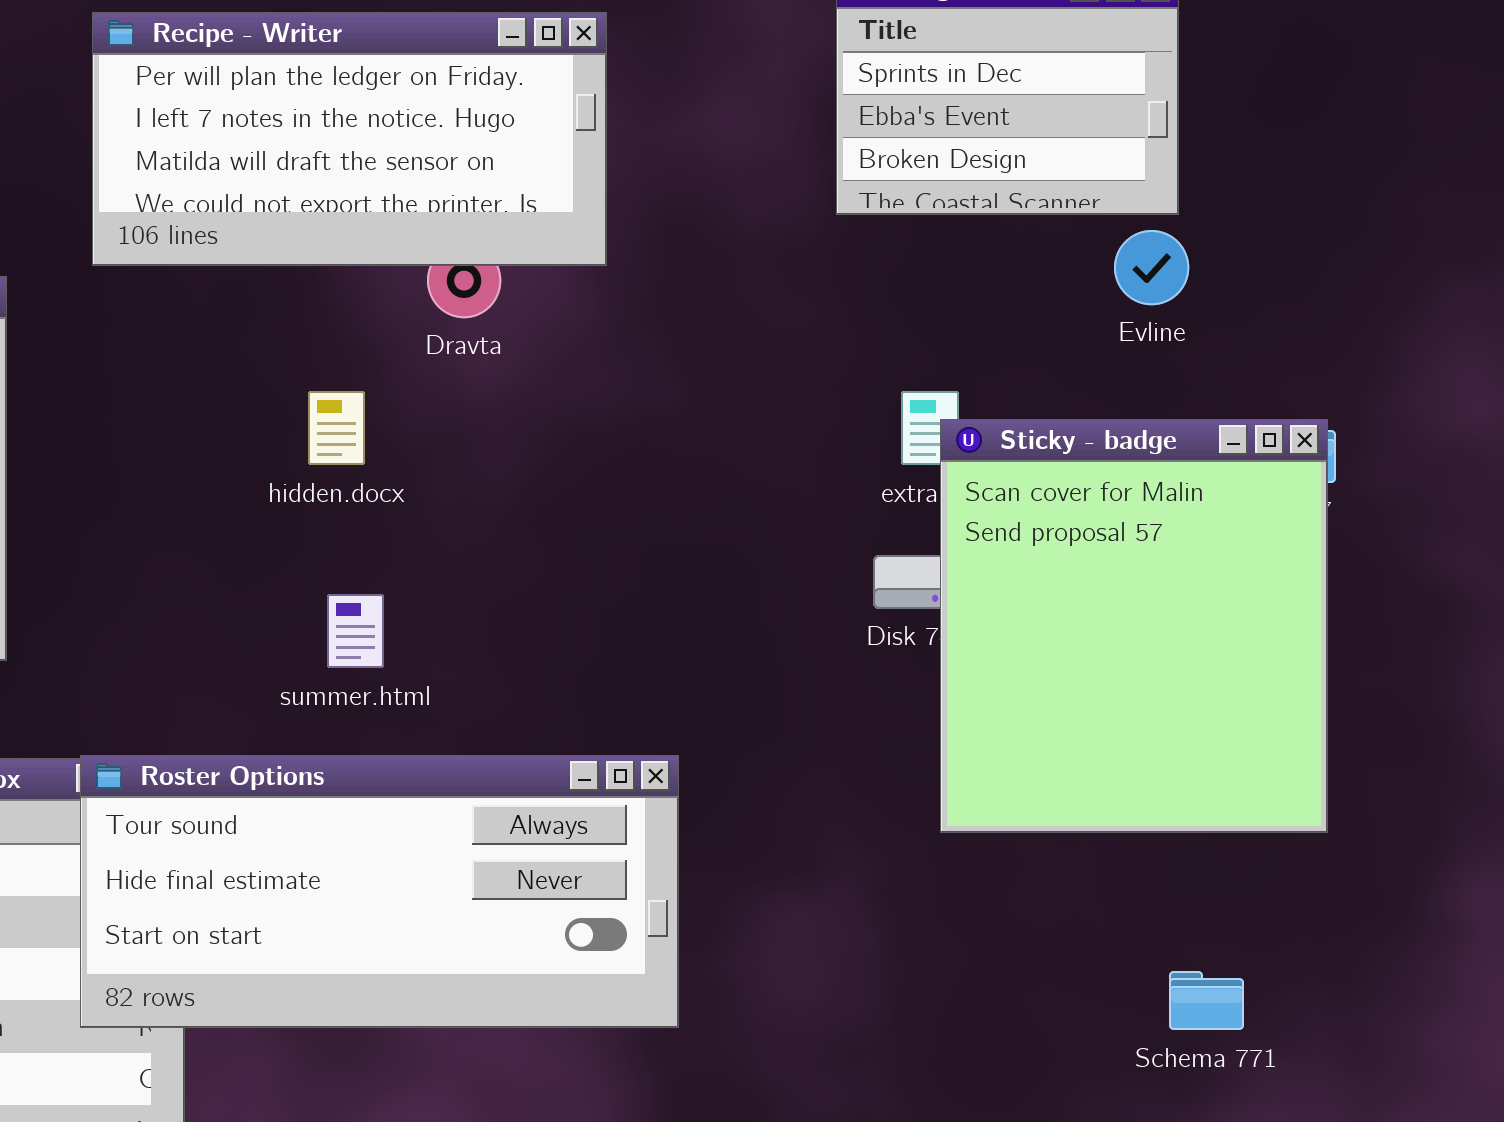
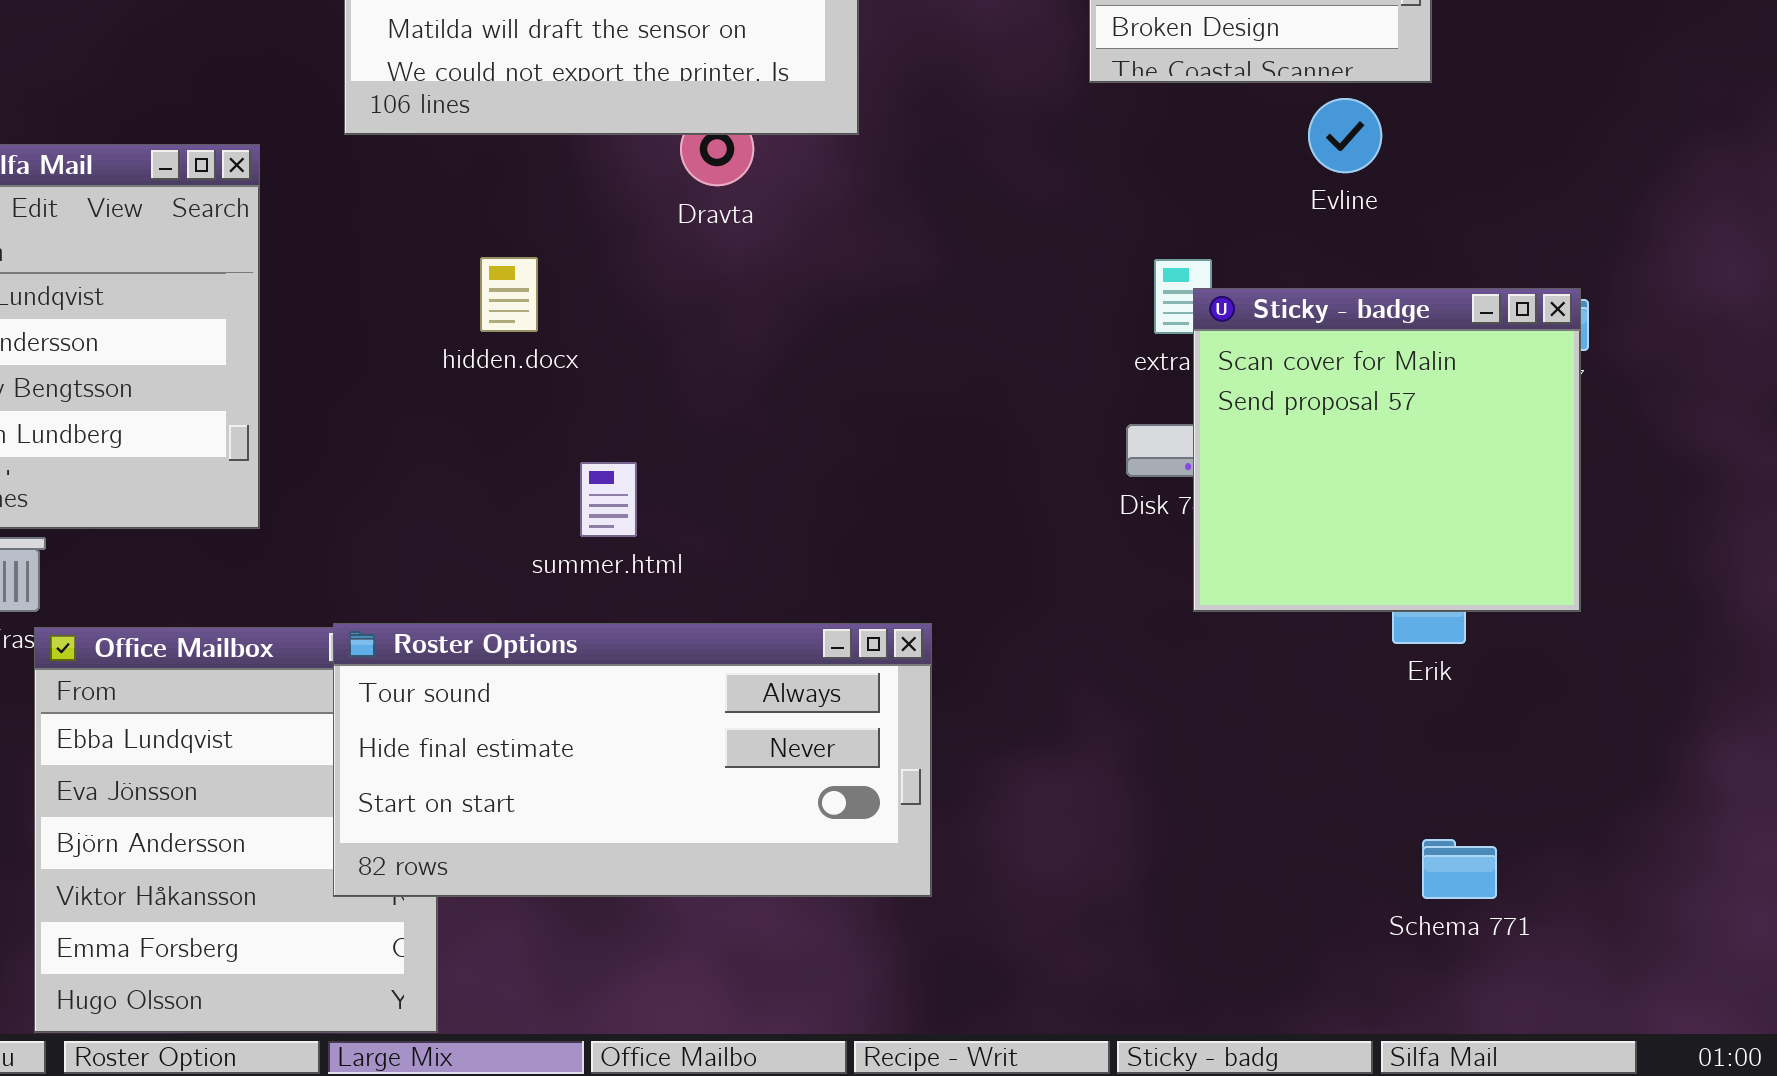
Evline: [1114,230,1189,305] -> [1308,98,1382,173], moved
hidden.docx: [308,391,365,465] -> [480,257,538,332], moved
Sticky - badge: [940,419,1328,833] -> [1193,288,1581,612], resized

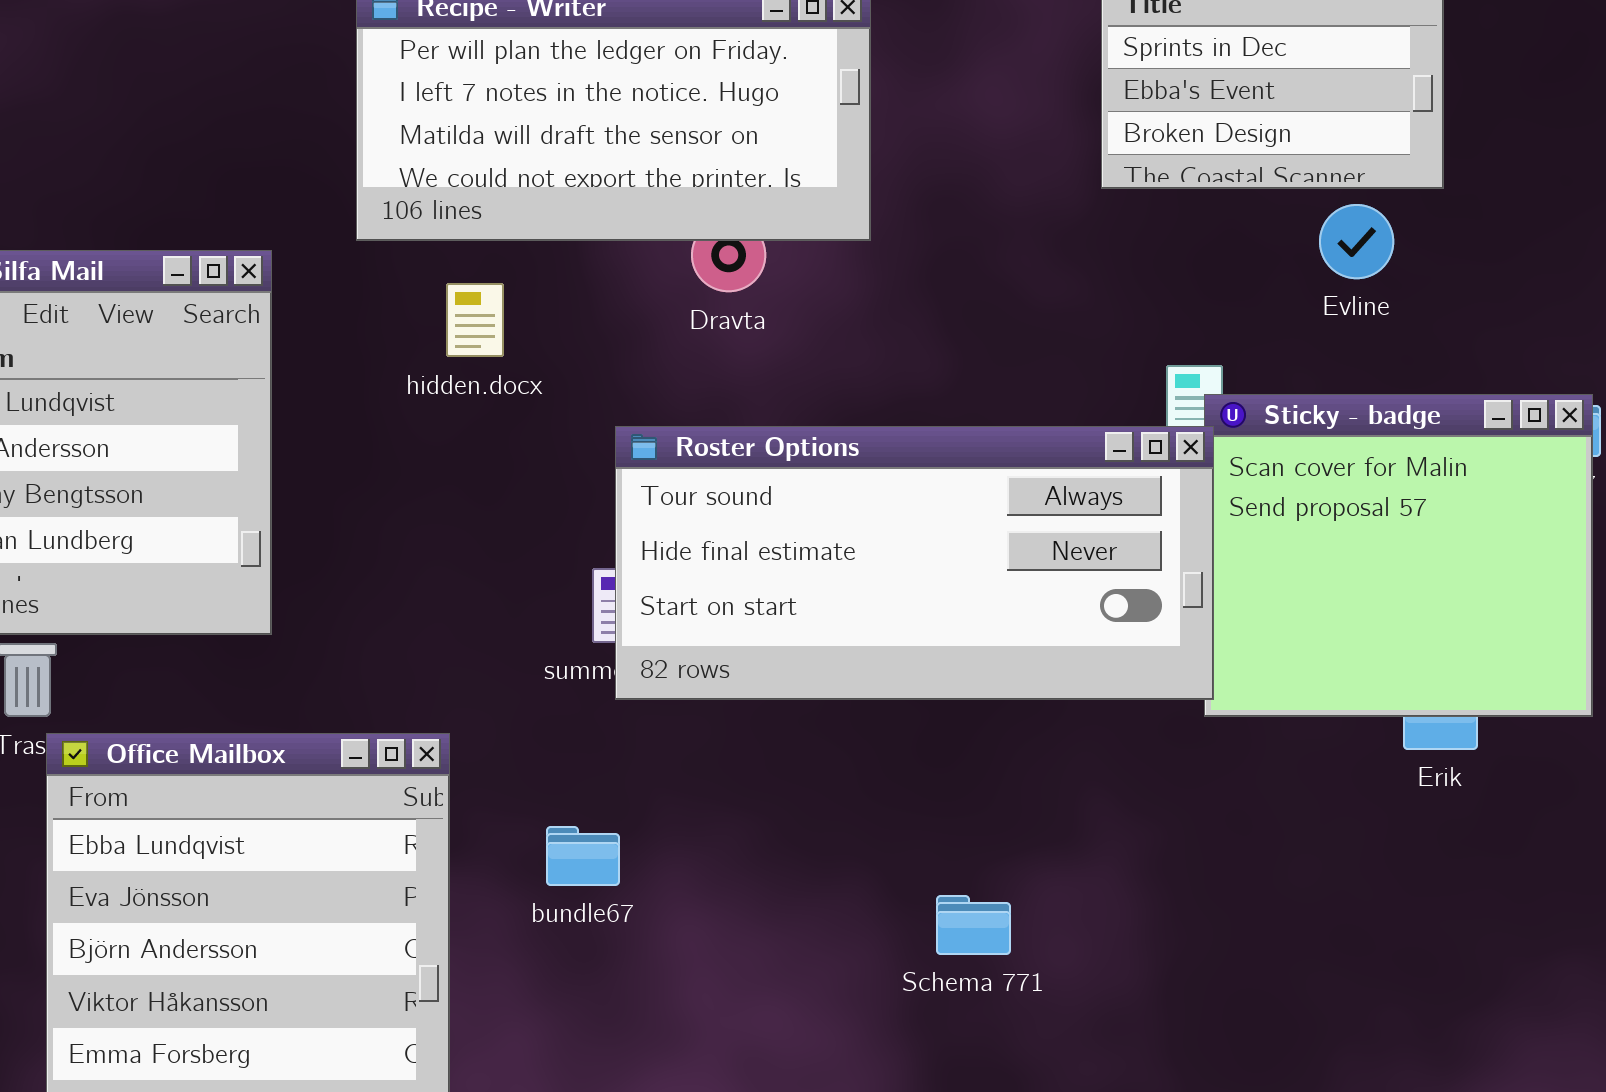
hidden.docx: [480,257,538,332] -> [446,283,504,357], moved
Roster Options: [333,623,932,897] -> [615,426,1214,700], moved
Schema 771: [1422,839,1497,899] -> [936,895,1011,955], moved

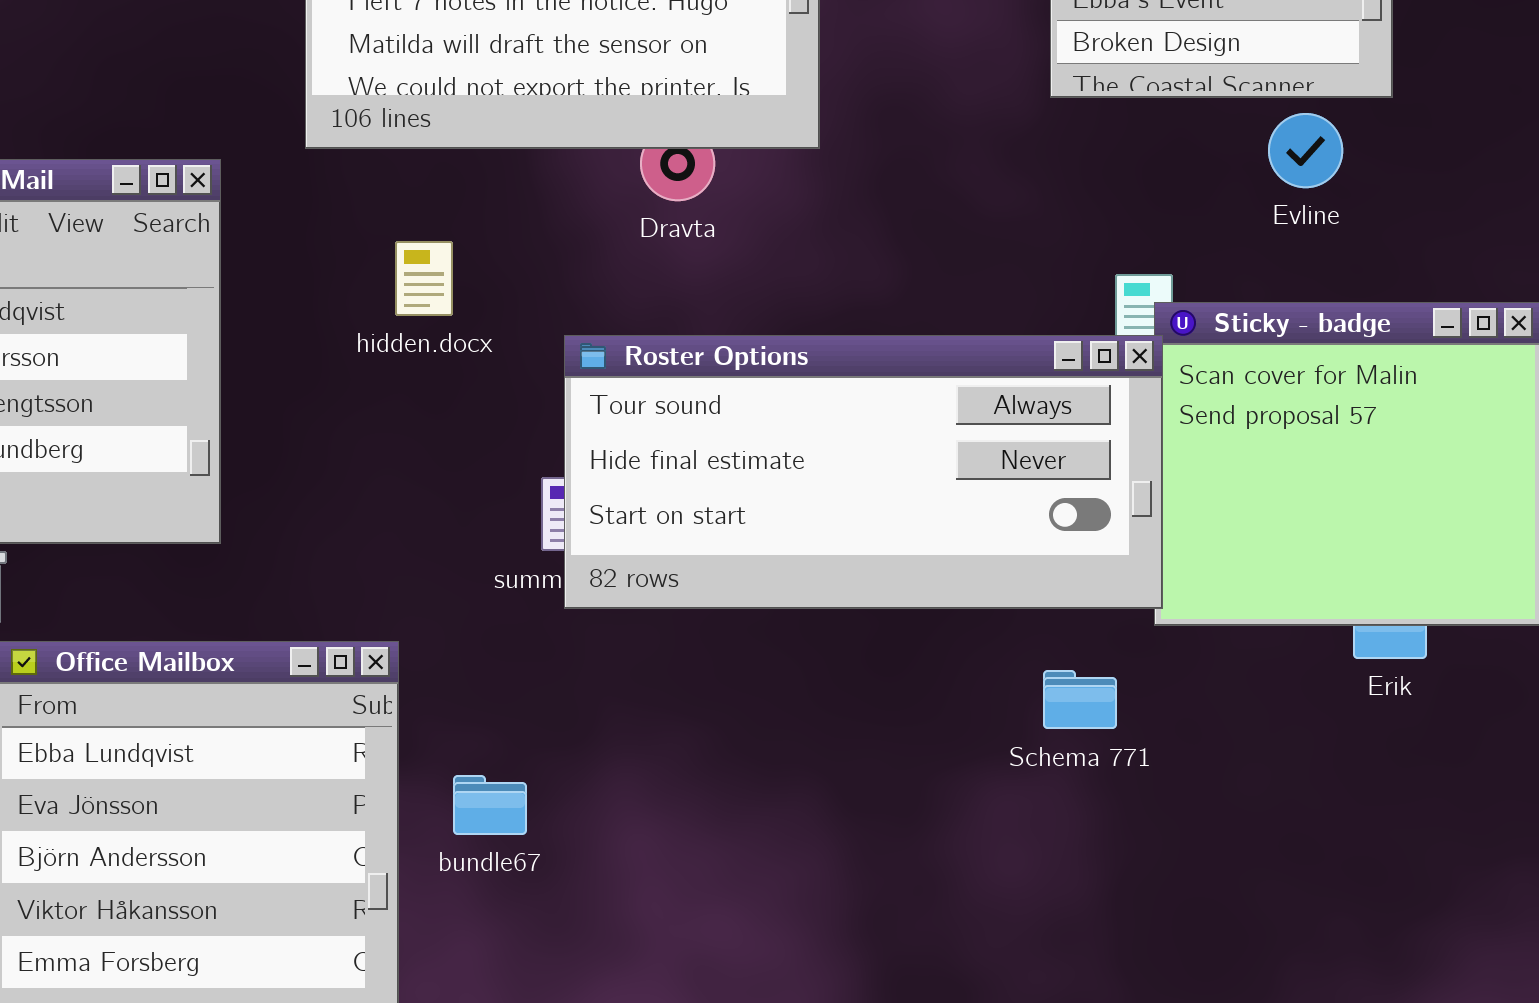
hidden.docx: [446,283,504,357] -> [395,241,453,316], moved
bundle67: [546,826,620,886] -> [453,775,527,835], moved
Schema 771: [936,895,1011,955] -> [1043,670,1117,729], moved

